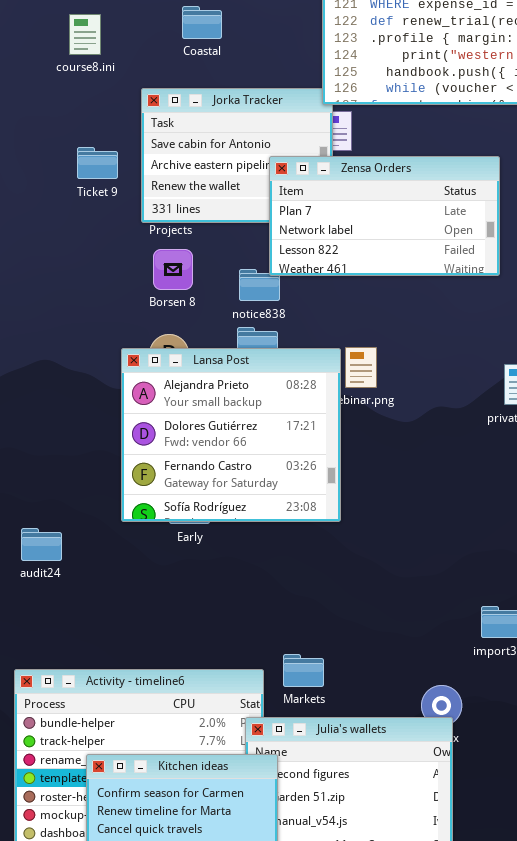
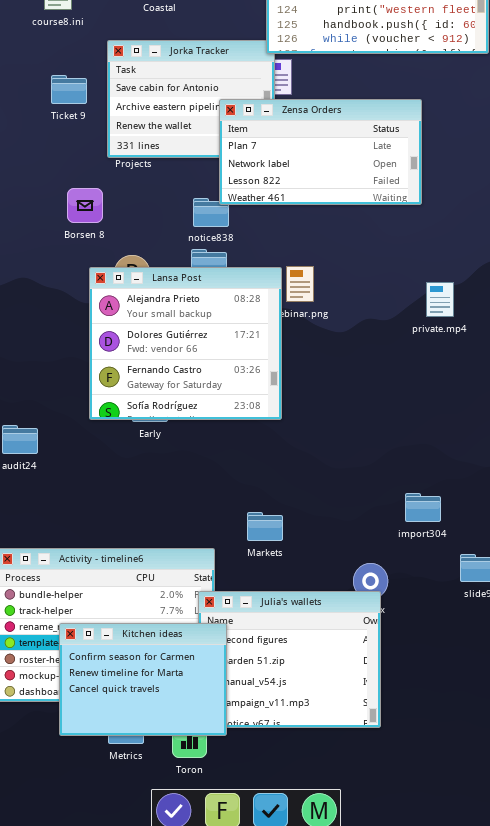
Ticket 9: [77,147,118,179] -> [51,75,87,104], moved
Borsen 8: [153,249,193,290] -> [67,188,103,223], moved
Markets: [283,654,324,687] -> [247,512,283,541], moved

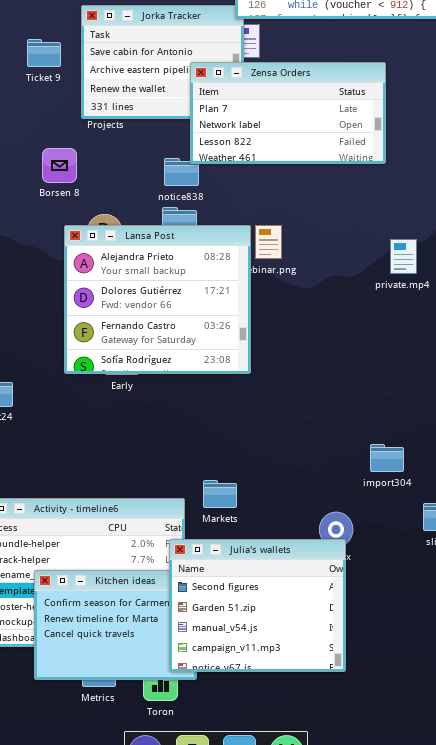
Markets: [247,512,283,541] -> [203,480,237,508], moved
Julia's wallets: [198,591,381,728] -> [169,539,346,672], raised

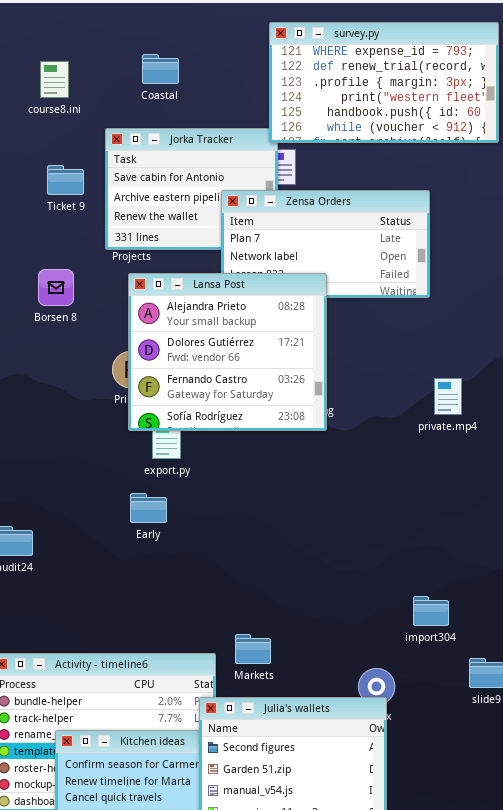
Borsen 8: [42,148,77,183] -> [38,269,74,306], moved
Lansa Post: [64,225,251,374] -> [128,273,327,431], moved

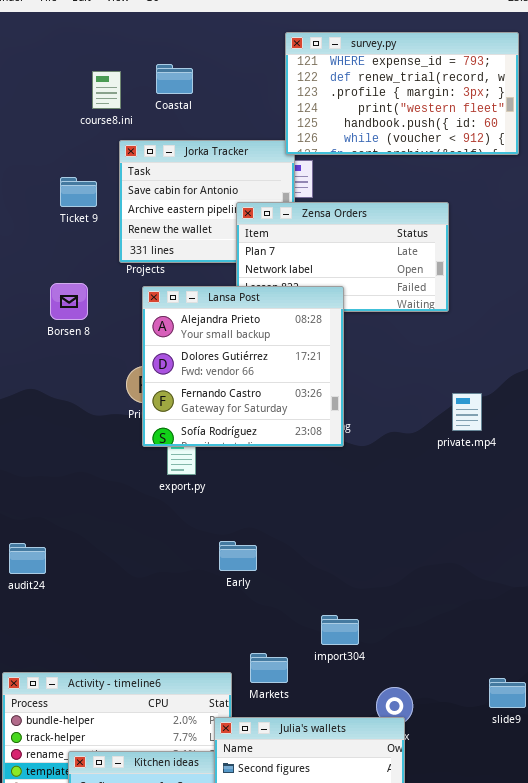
course8.ini: [40,61,69,98] -> [92,71,121,109], moved
Early: [130,493,167,523] -> [219,541,257,571], moved
import304: [413,596,449,626] -> [321,615,359,645], moved

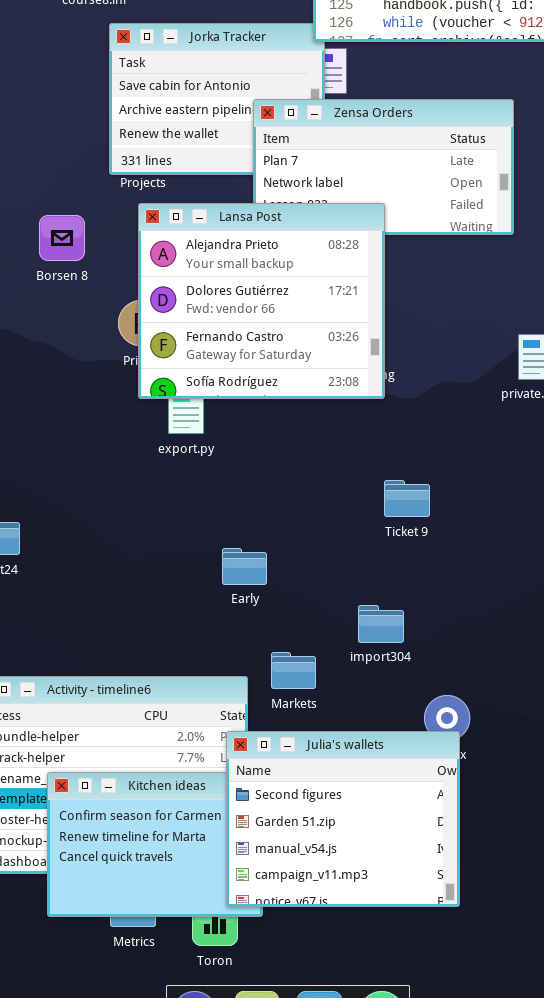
Ticket 9: [60,177,97,207] -> [384,480,430,517], moved
Borsen 8: [50,283,88,320] -> [39,215,85,261], moved
Early: [219,541,257,571] -> [222,548,267,585], moved

